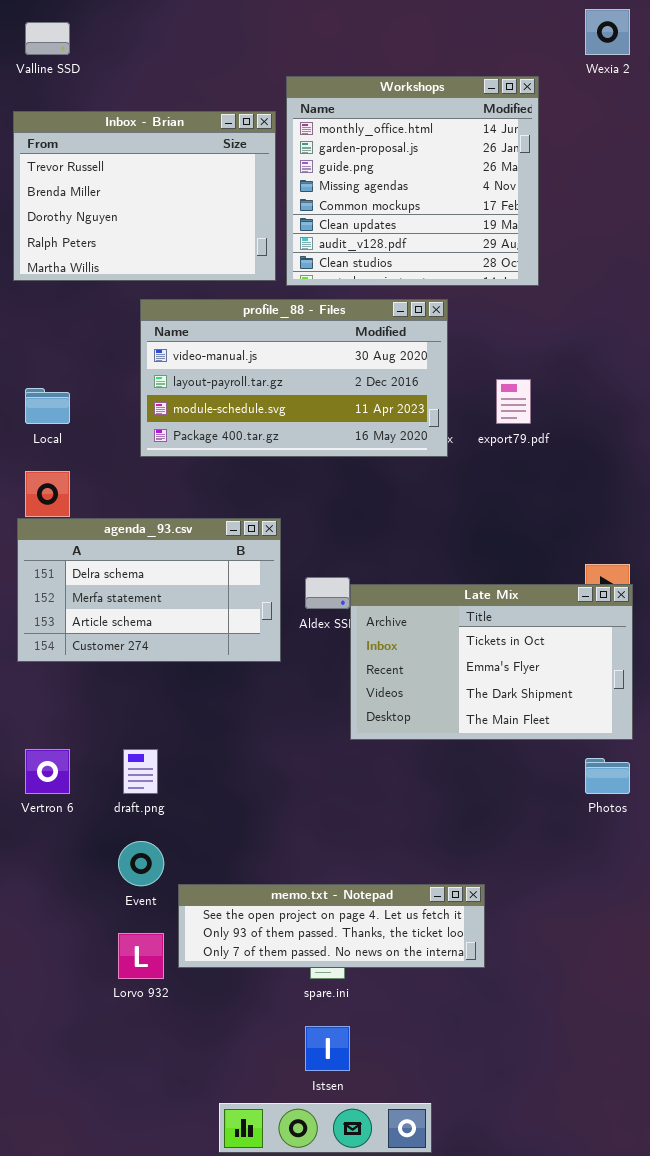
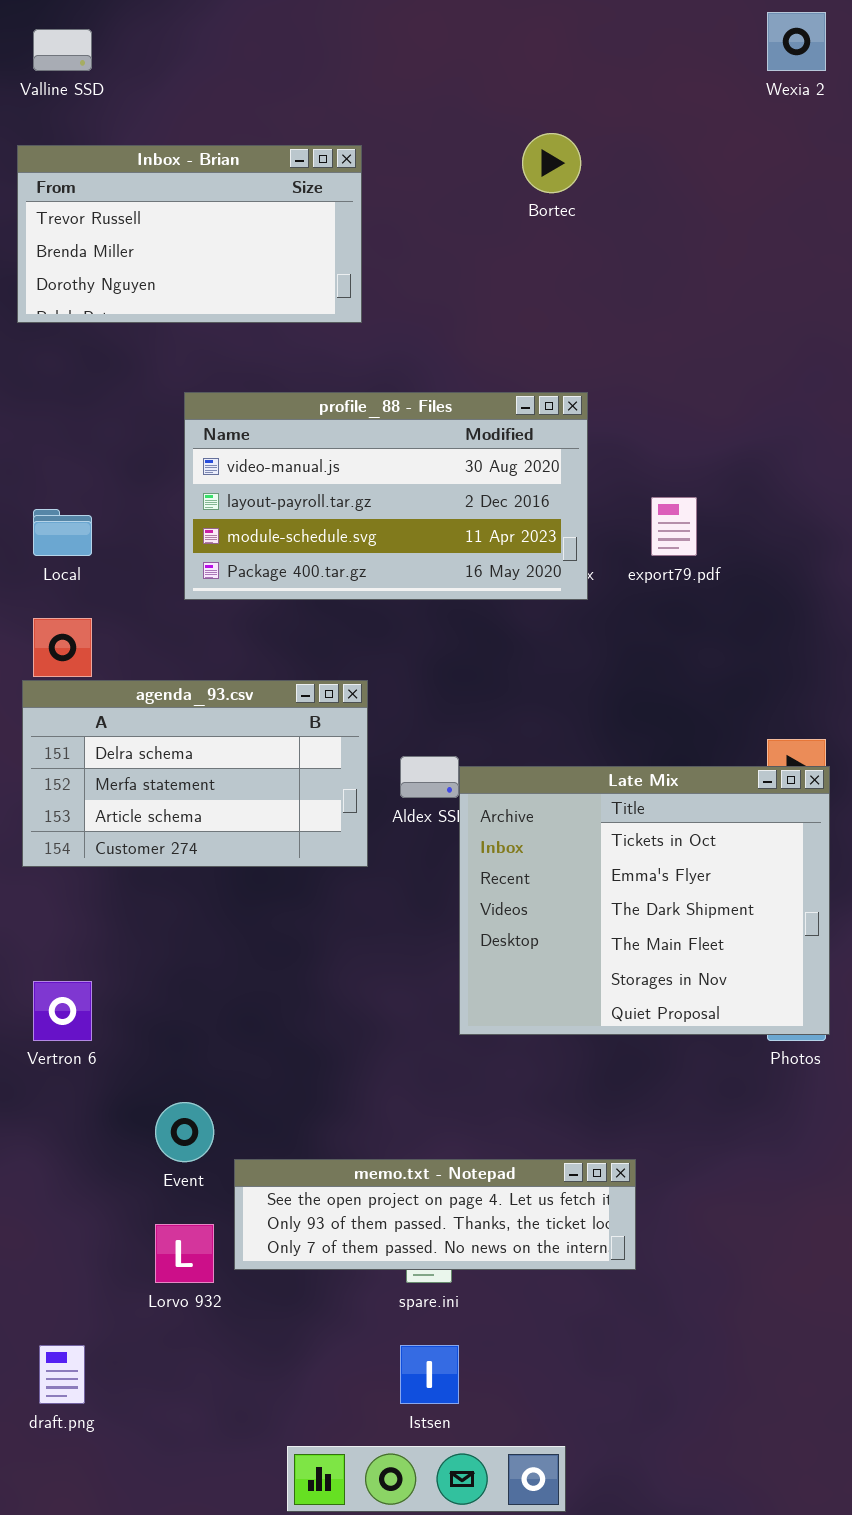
Workshops: [286,76,539,286] -> none, closed
Inbox - Brian: [13,111,276,281] -> [17,145,362,323], resized
Late Mix: [350,584,633,740] -> [459,766,830,1035], resized
draft.png: [123,749,158,794] -> [39,1345,85,1404], moved

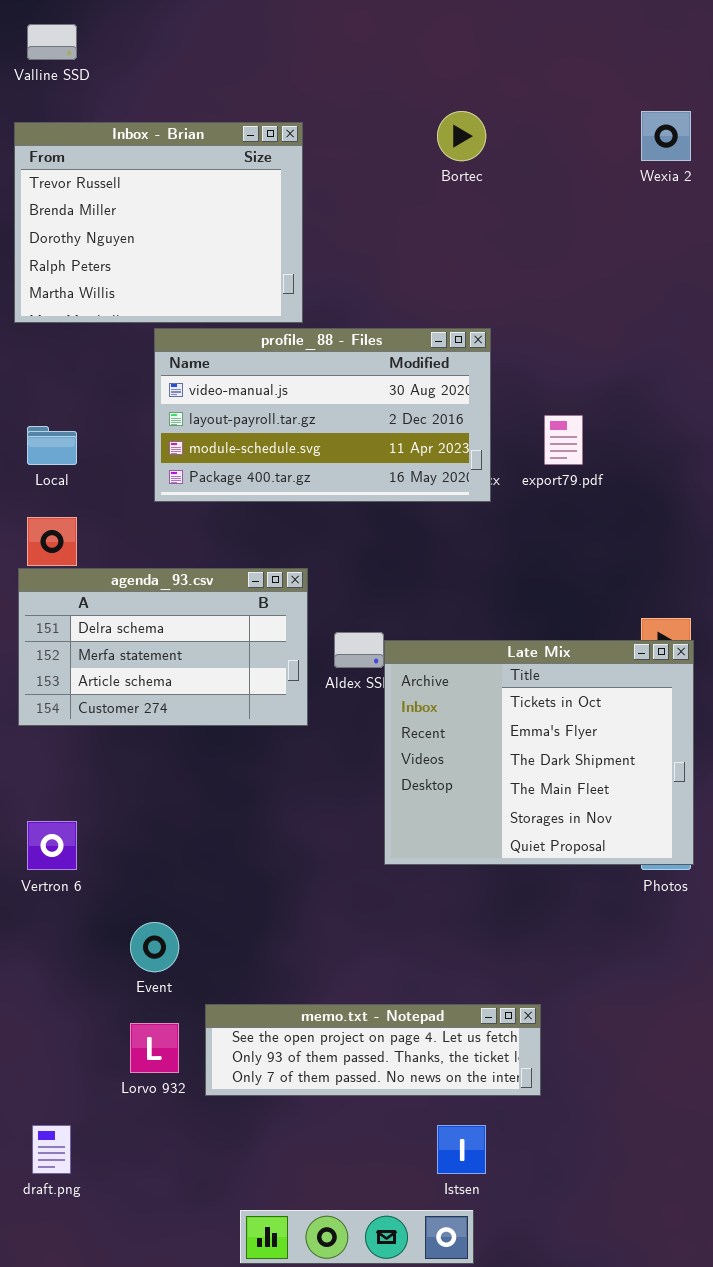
Wexia 2: [767,12,826,71] -> [641,111,691,161], moved
Inbox - Brian: [17,145,362,323] -> [14,122,303,323], resized
memo.txt - Notepad: [234,1159,636,1270] -> [205,1004,541,1096], moved
Istsen: [400,1345,459,1404] -> [437,1125,486,1174], moved

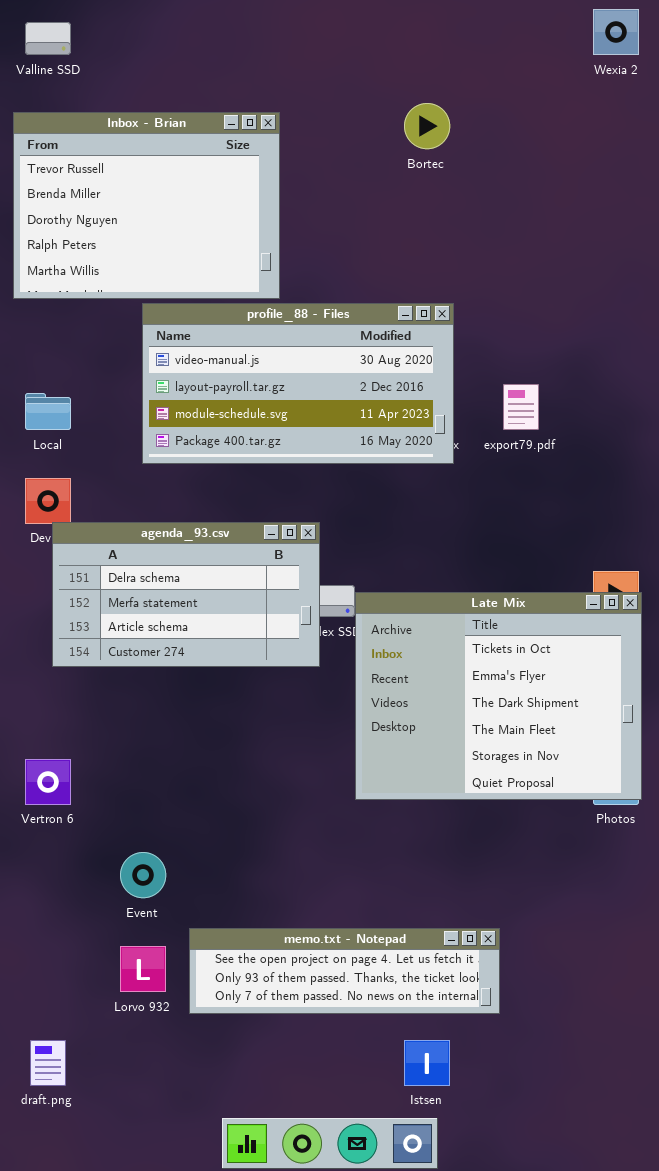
Wexia 2: [641,111,691,161] -> [593,9,639,55], moved
agenda_93.csv: [18,568,308,726] -> [52,522,320,667], moved

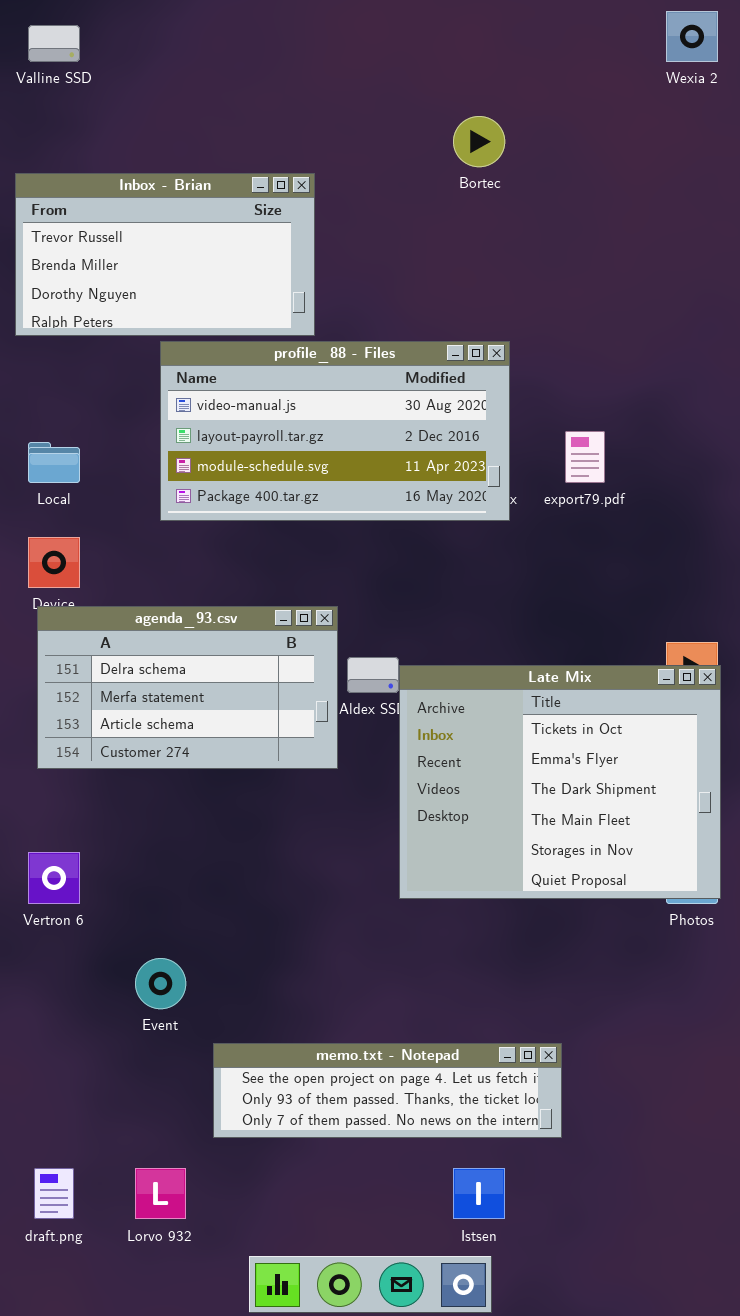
Inbox - Brian: [13,112,280,299] -> [15,173,315,336], resized
agenda_93.csv: [52,522,320,667] -> [37,606,338,769], moved
Lorvo 932: [120,946,166,992] -> [135,1168,186,1219], moved

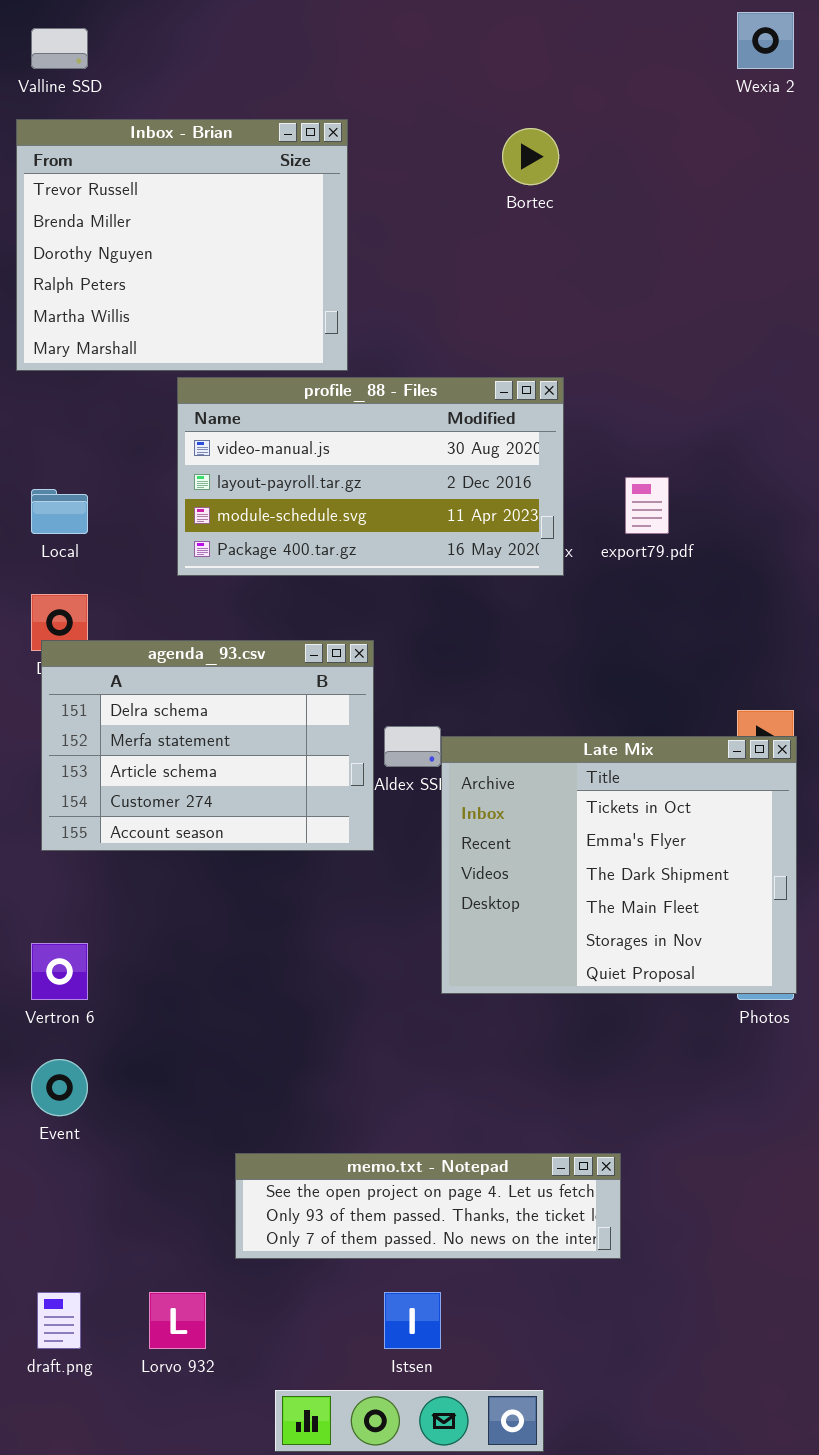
Inbox - Brian: [15,173,315,336] -> [16,119,348,371], resized
agenda_93.csv: [37,606,338,769] -> [41,640,374,851], resized
Event: [135,958,186,1009] -> [31,1059,88,1116], moved
Istsen: [453,1168,505,1219] -> [384,1292,441,1349], moved

